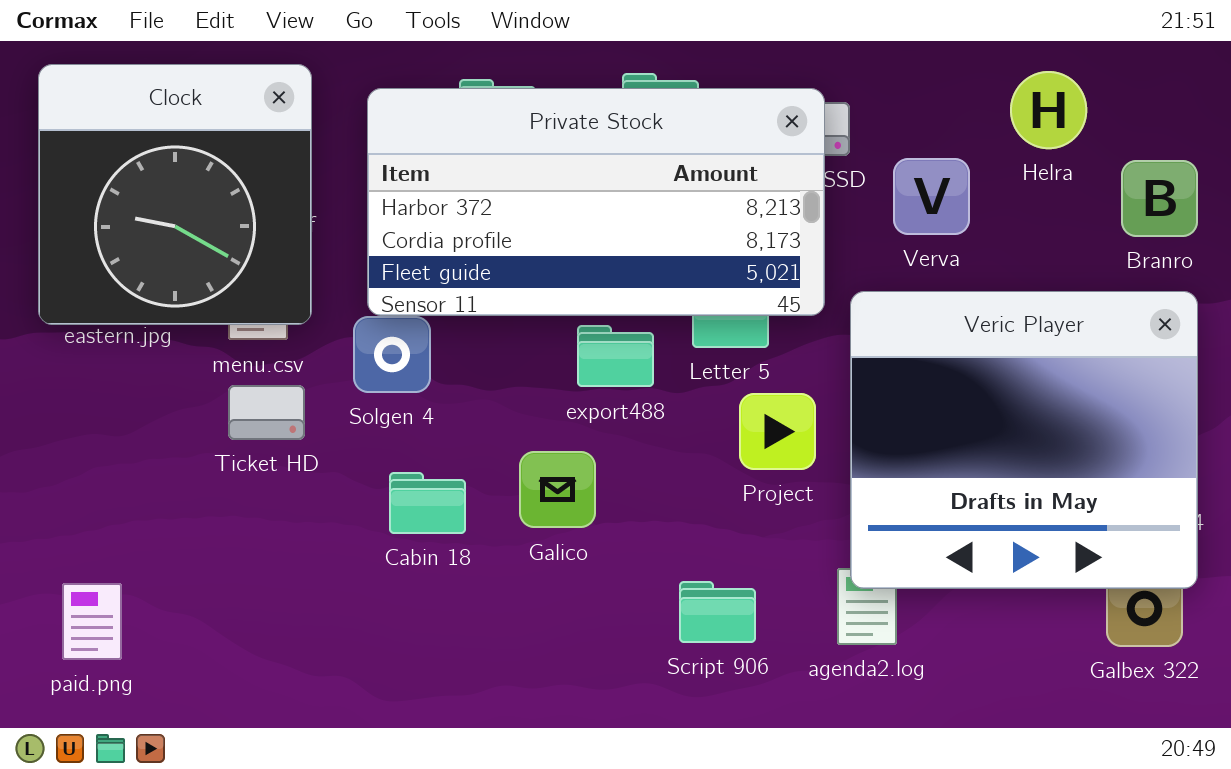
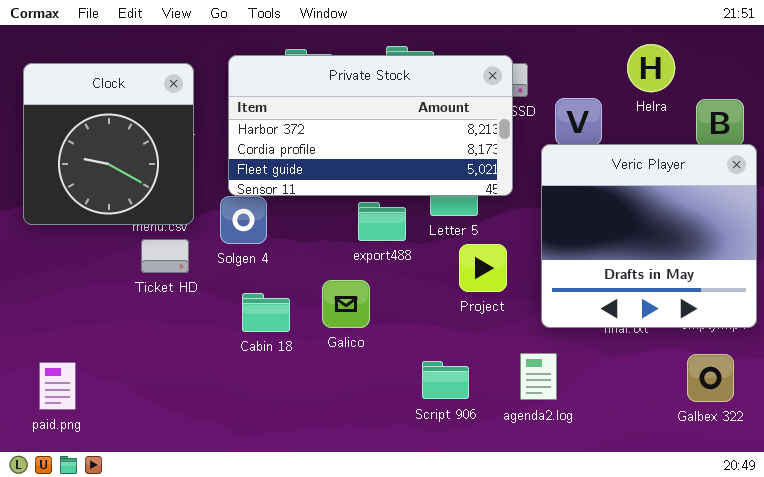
Clock: [38,64,312,325] -> [23,63,194,225], moved
Veric Player: [850,291,1198,589] -> [541,144,757,328], moved

